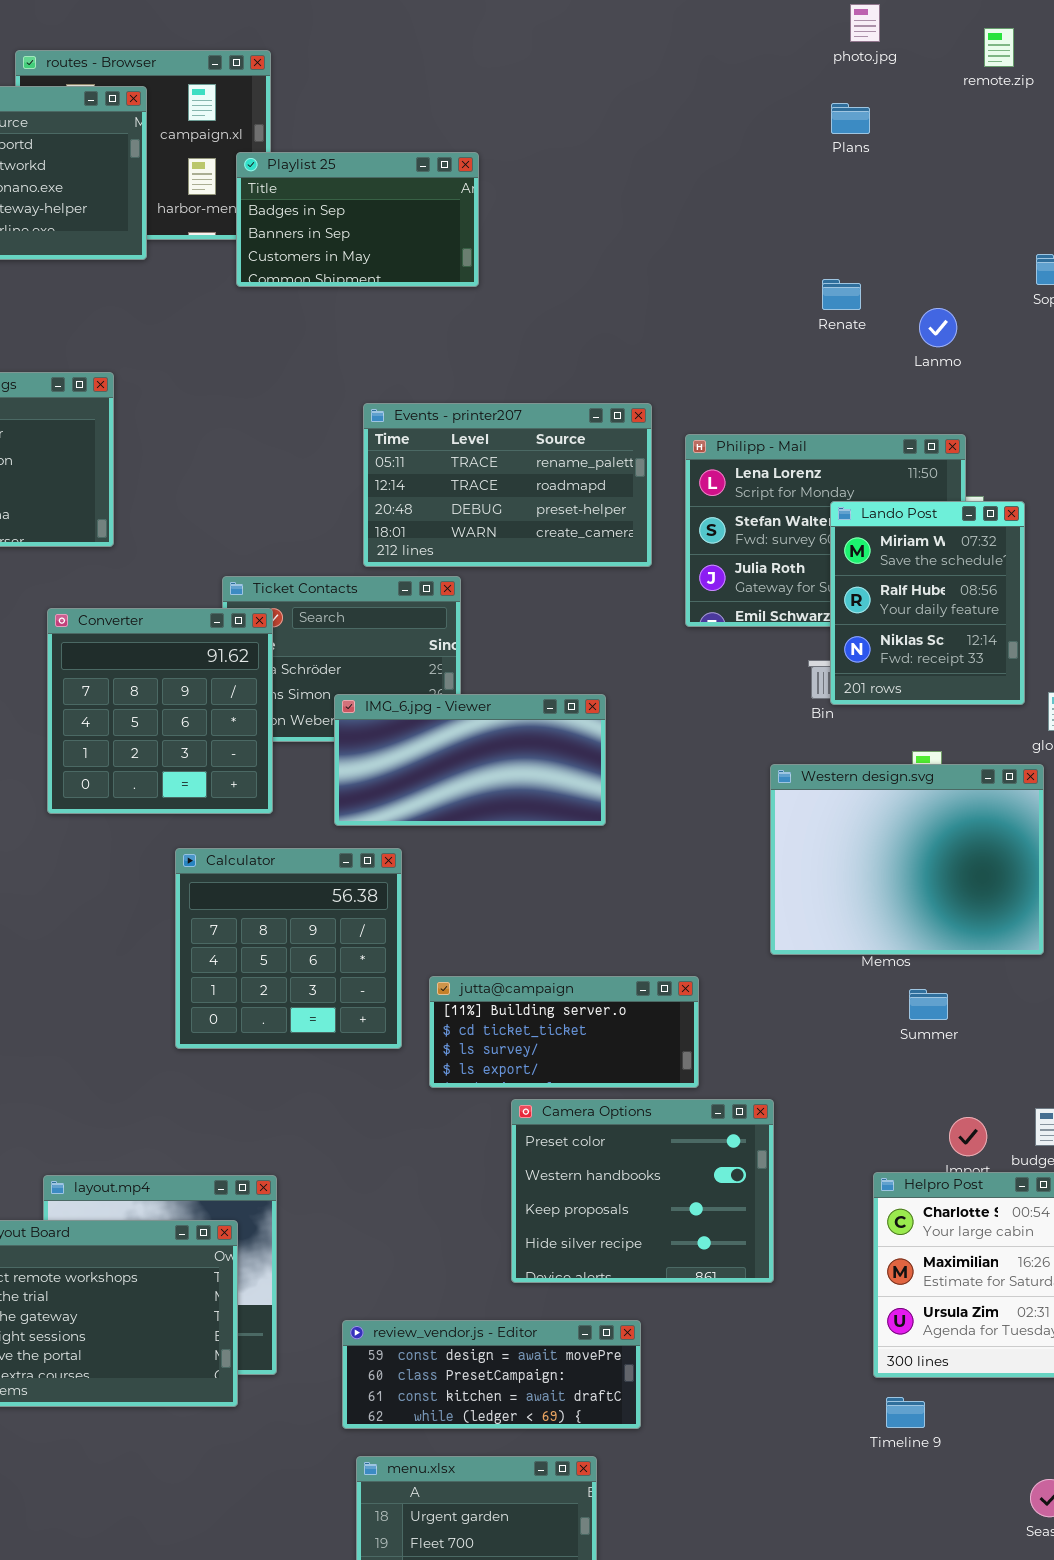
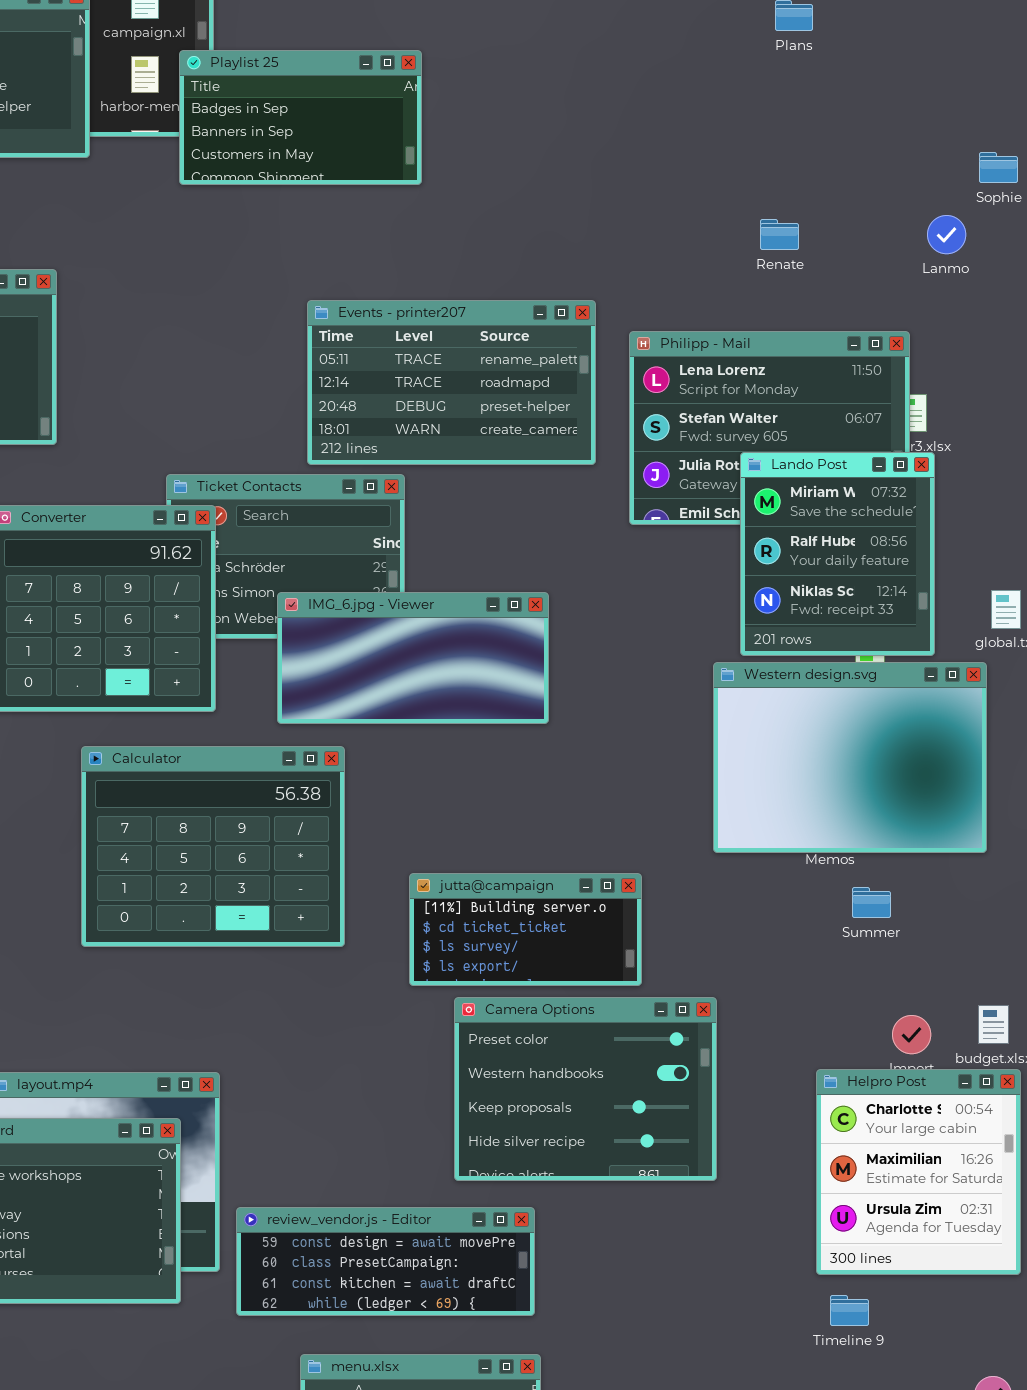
Renate: [822,279,861,310] -> [760,219,799,250], moved
Lanmo: [919,308,957,347] -> [927,215,966,254], moved
Lando Post: [830,501,1025,705] -> [740,452,935,656], moved
Calculator: [175,848,402,1049] -> [81,746,345,947], resized
jutta@campaign: [429,976,699,1088] -> [409,873,642,986], resized
review_vendor.js - Editor: [342,1320,641,1429] -> [236,1207,535,1316], moved

